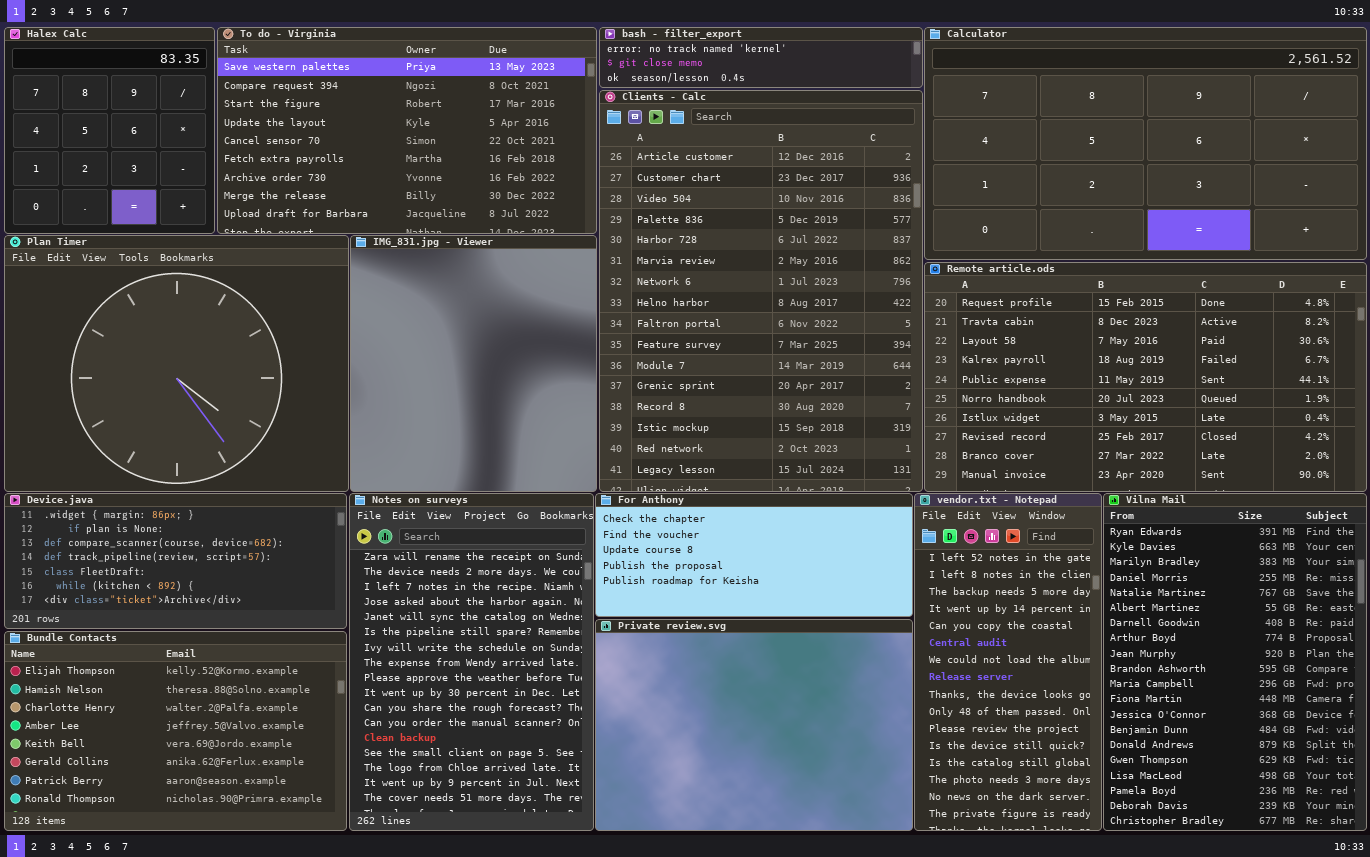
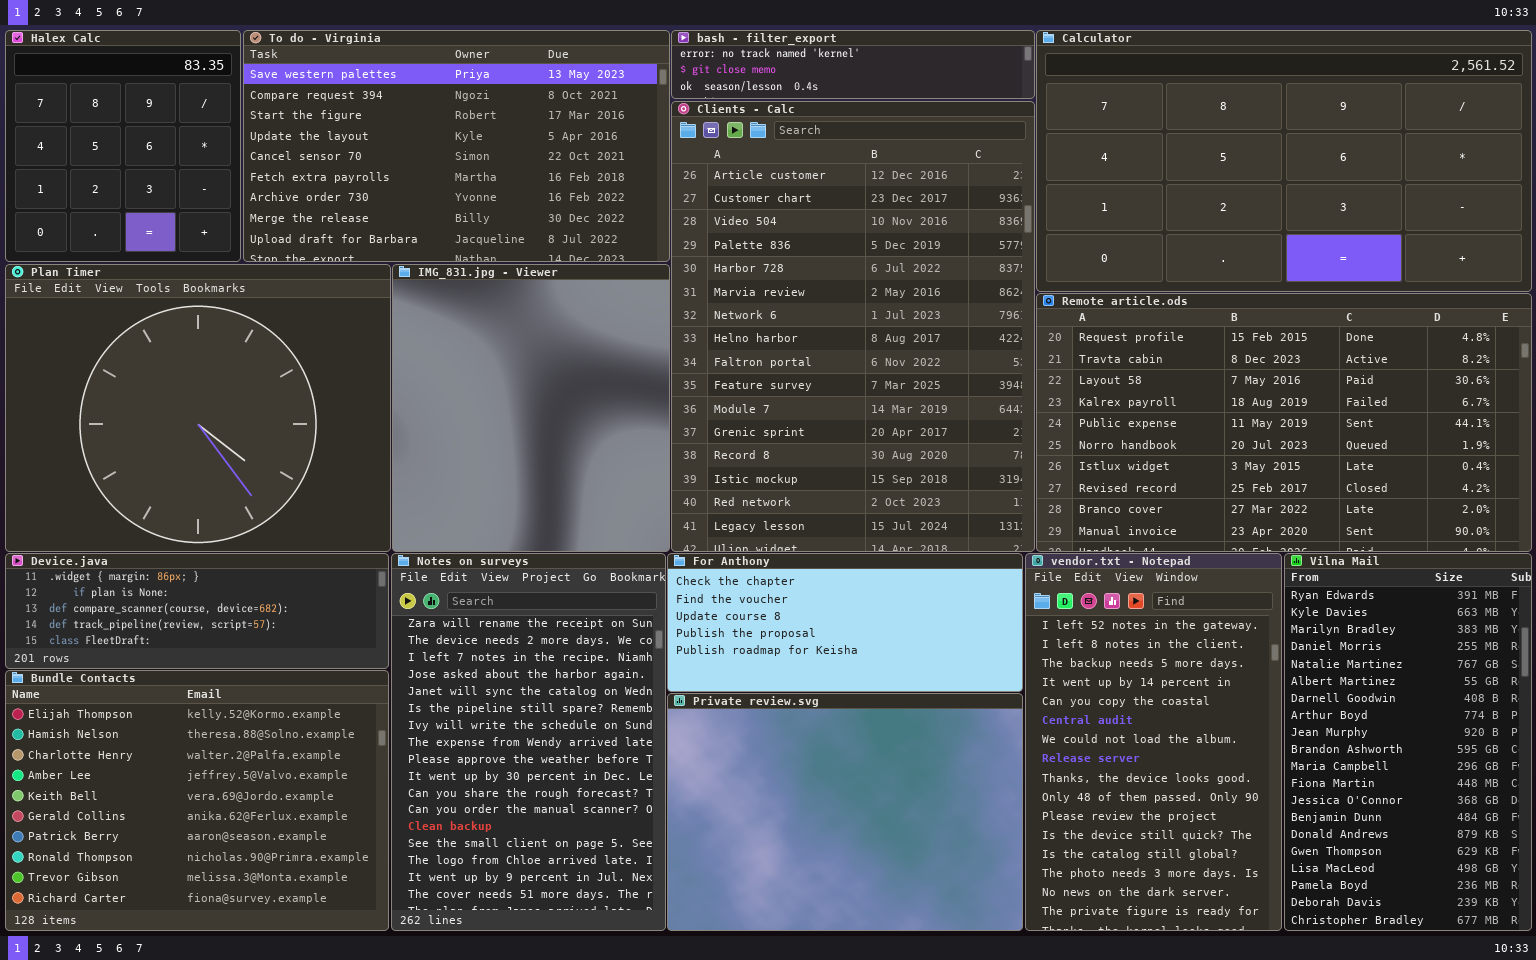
Device.java: [4,493,347,629] -> [5,553,389,669], resized
vendor.txt - Notepad: [914,493,1102,831] -> [1025,553,1282,931], resized
Vilna Mail: [1103,493,1367,831] -> [1284,553,1532,931], resized
Bundle Contacts: [4,631,347,831] -> [5,670,389,931], resized

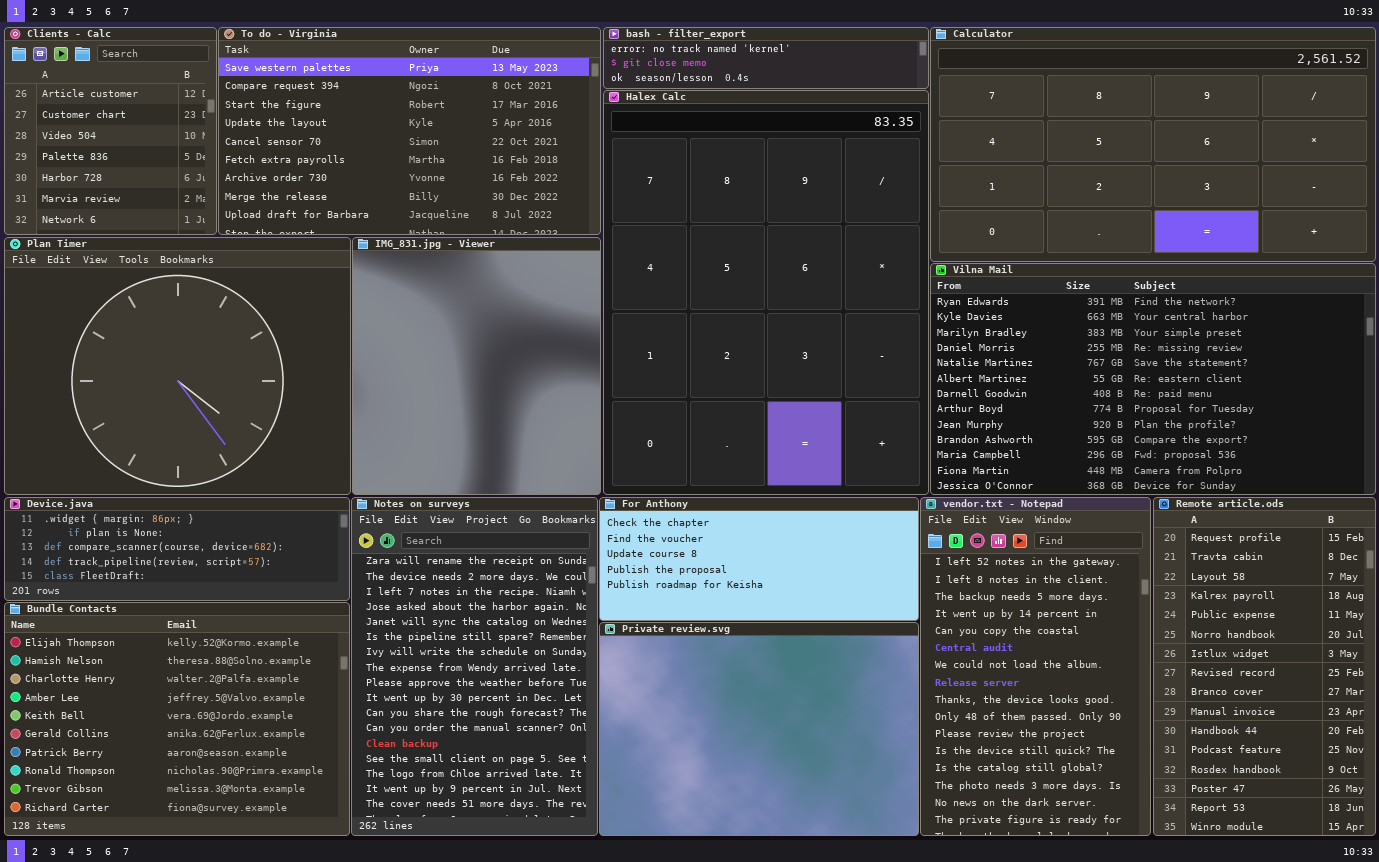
Halex Calc: [5,30,241,262] -> [603,90,929,495], moved, resized
Clients - Calc: [671,101,1035,552] -> [4,27,217,235], moved, resized
Remote article.ods: [1036,293,1532,552] -> [1153,497,1376,836], moved, resized
Vilna Mail: [1284,553,1532,931] -> [930,263,1376,495], moved, resized

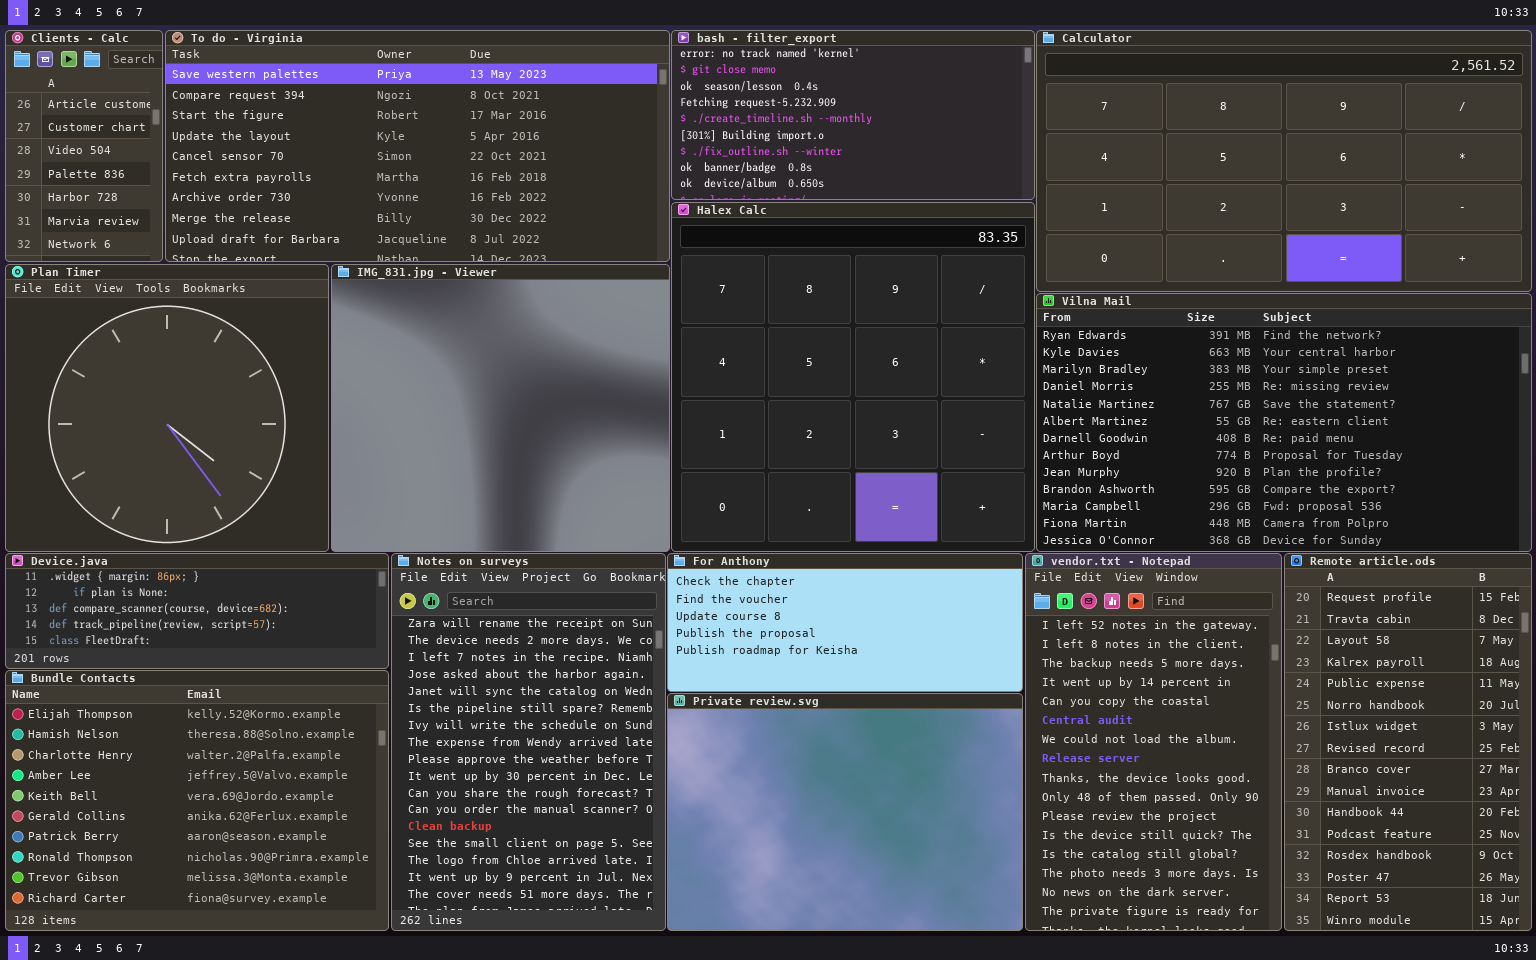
Clients - Calc: [4,27,217,235] -> [5,30,163,262], resized
To do - Virginia: [218,27,601,235] -> [165,30,670,262], resized
bash - filter_export: [603,27,929,89] -> [671,30,1035,200], resized
Halex Calc: [603,90,929,495] -> [671,202,1035,552], resized
Plan Timer: [4,237,351,495] -> [5,264,329,552], resized
IMG_831.jpg - Viewer: [352,237,601,495] -> [331,264,670,552], resized

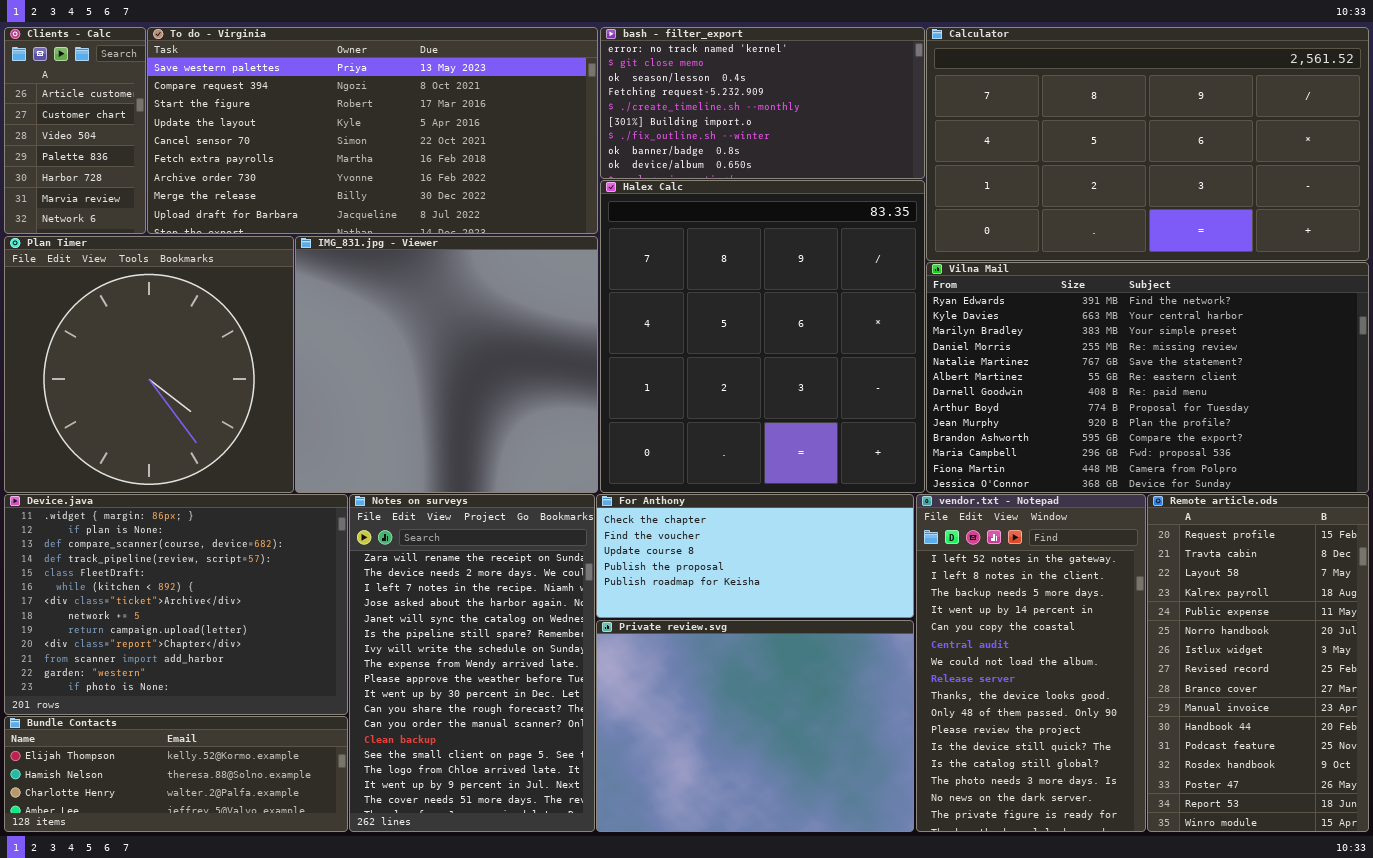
Device.java: [5,553,389,669] -> [4,494,348,715], resized
Bundle Contacts: [5,670,389,931] -> [4,716,348,832], resized

